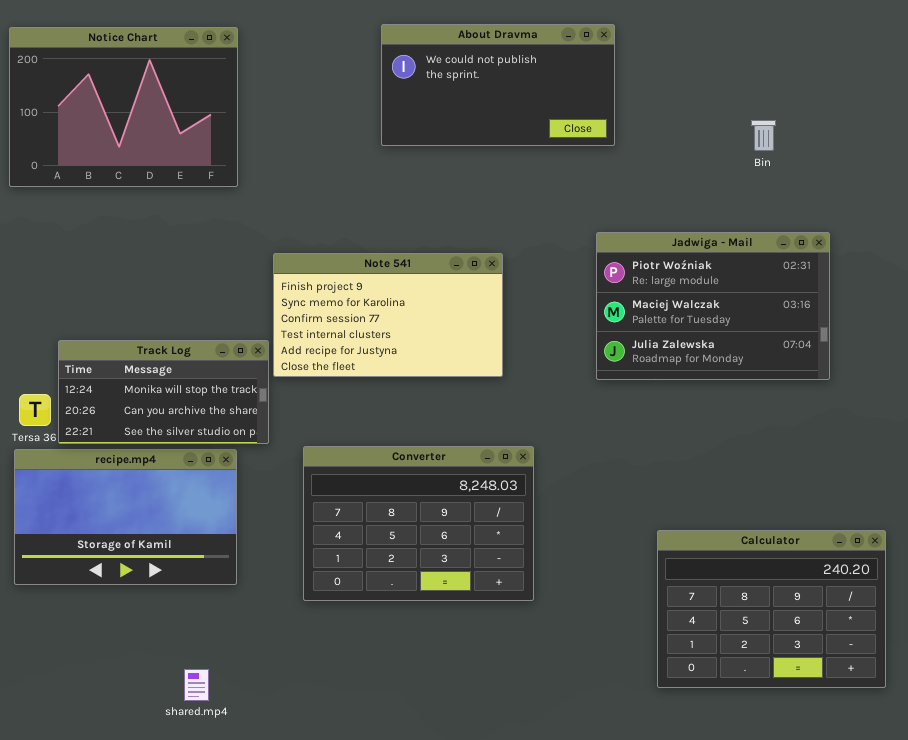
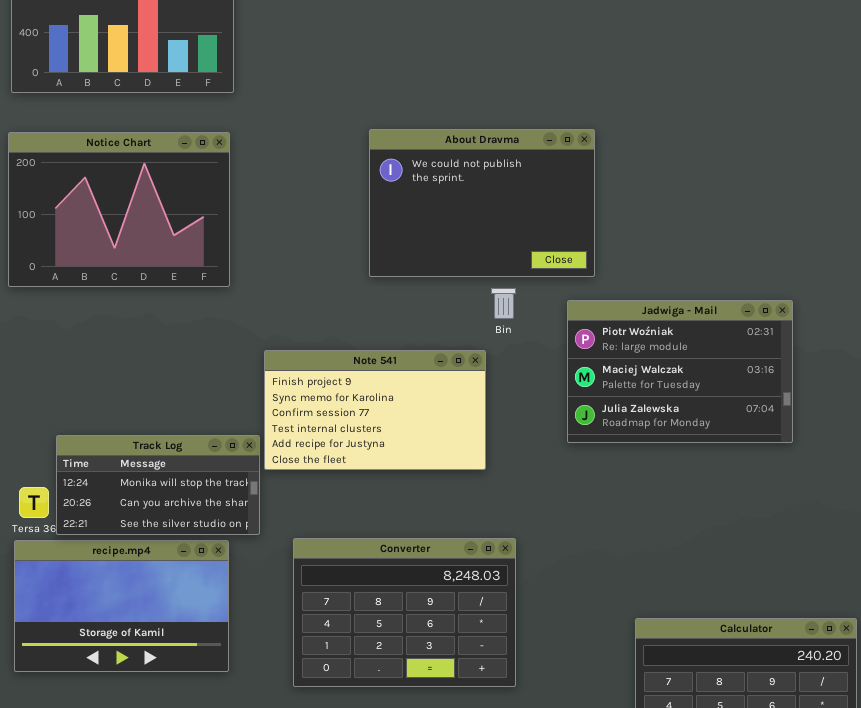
About Dravma: [381,24,615,146] -> [369,129,595,277], resized
Bin: [751,120,776,151] -> [491,288,516,319], moved
Jadwiga - Mail: [596,232,830,380] -> [567,300,793,443], moved

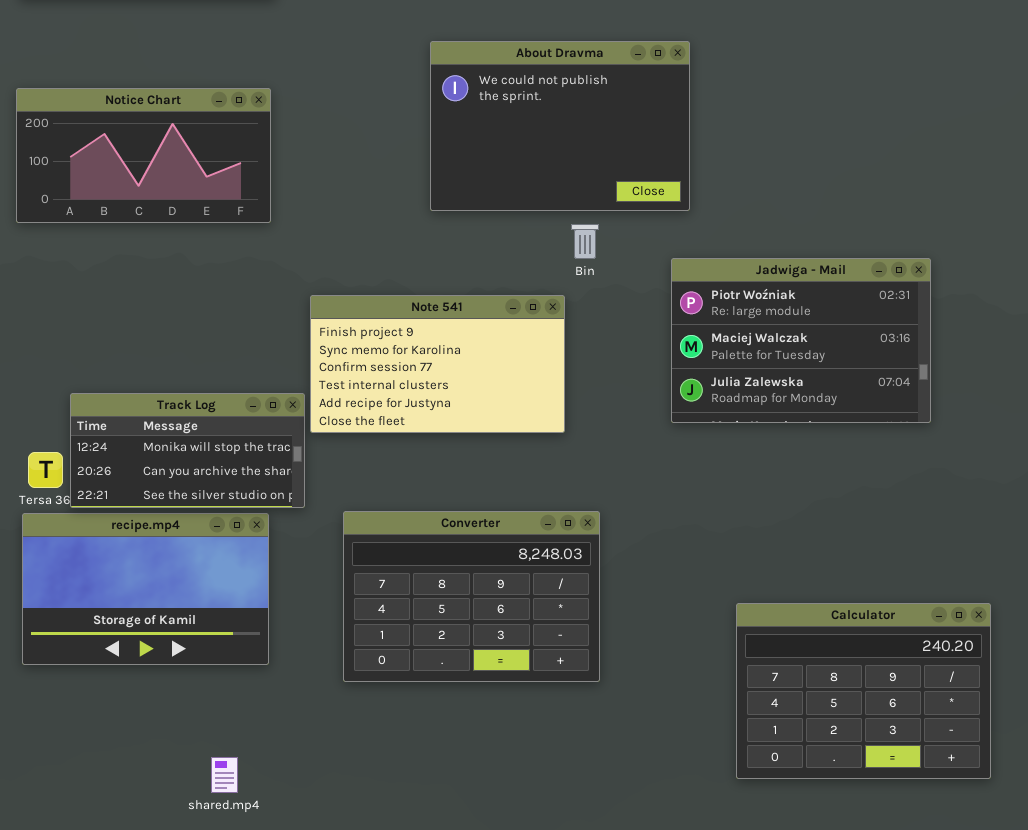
Notice Chart: [8,132,230,287] -> [16,88,271,223], resized
Jadwiga - Mail: [567,300,793,443] -> [671,258,931,423], moved

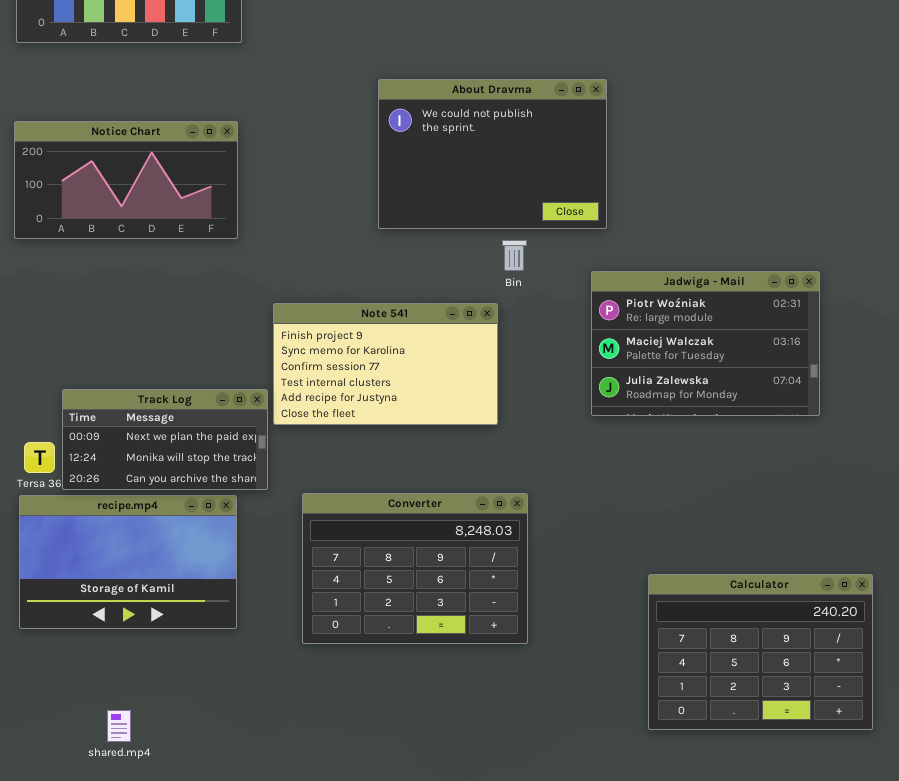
Track Log: [70,393,305,508] -> [62,389,268,490], scrolled up 1 row
shared.mp4: [211,757,238,793] -> [107,710,131,742], moved

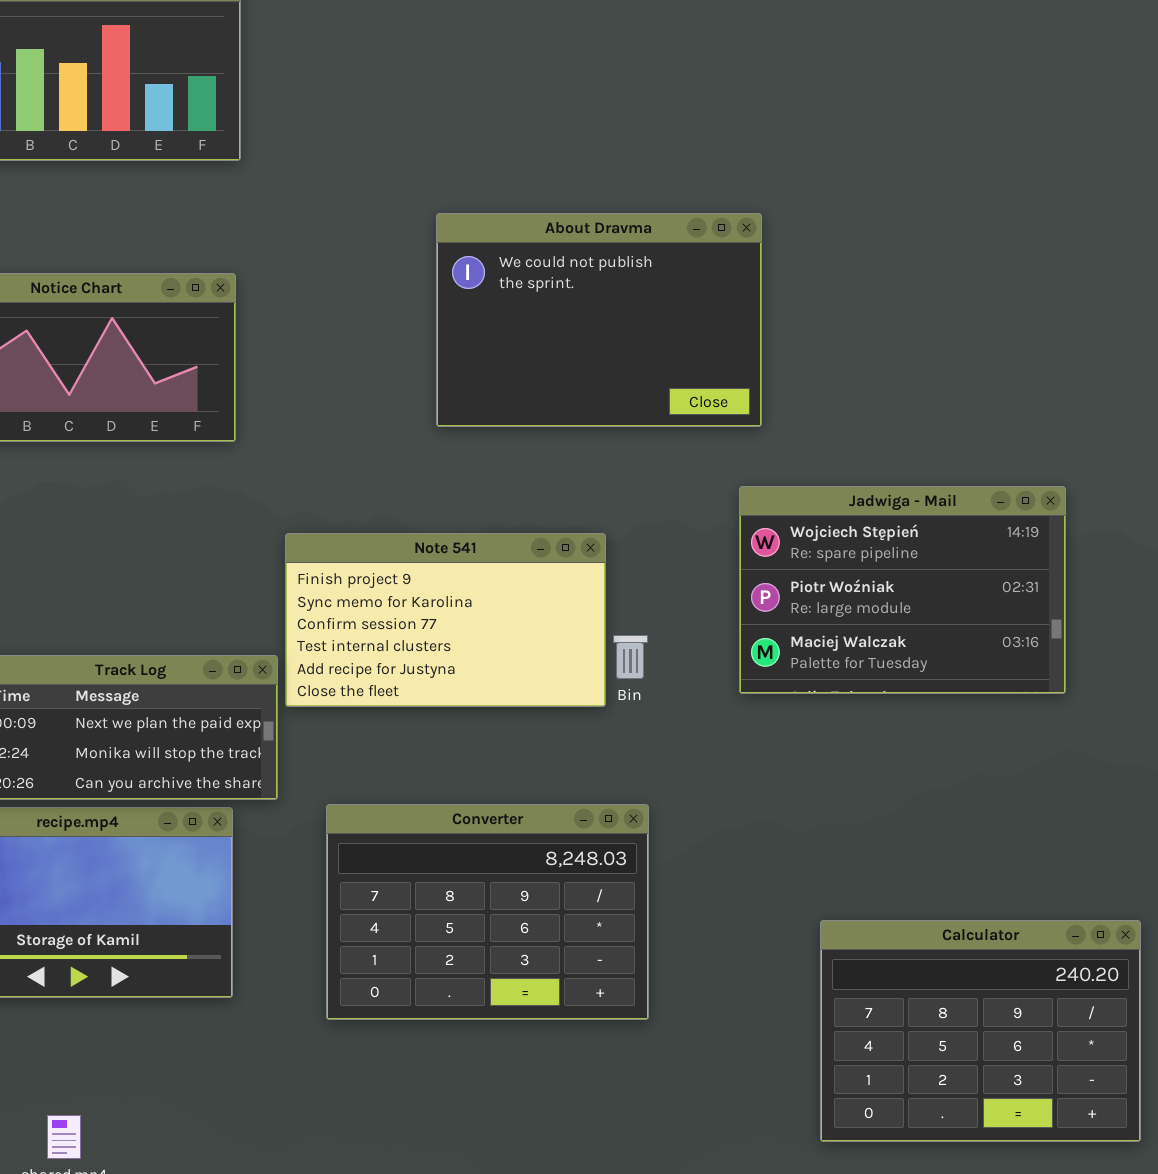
Bin: [502,240,527,271] -> [613,635,648,679], moved
Jadwiga - Mail: [591,271,820,416] -> [739,486,1066,694], scrolled up 1 row

